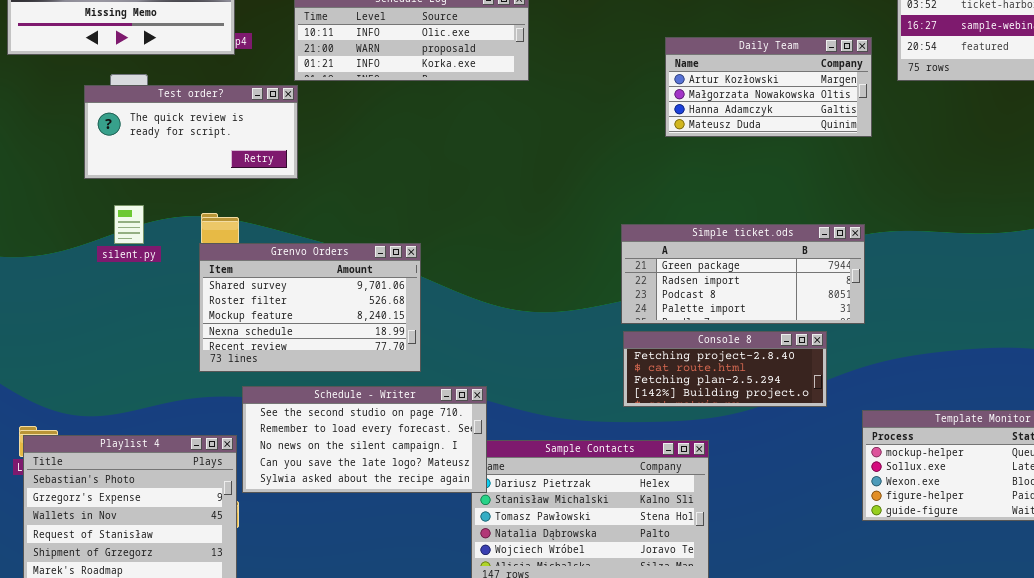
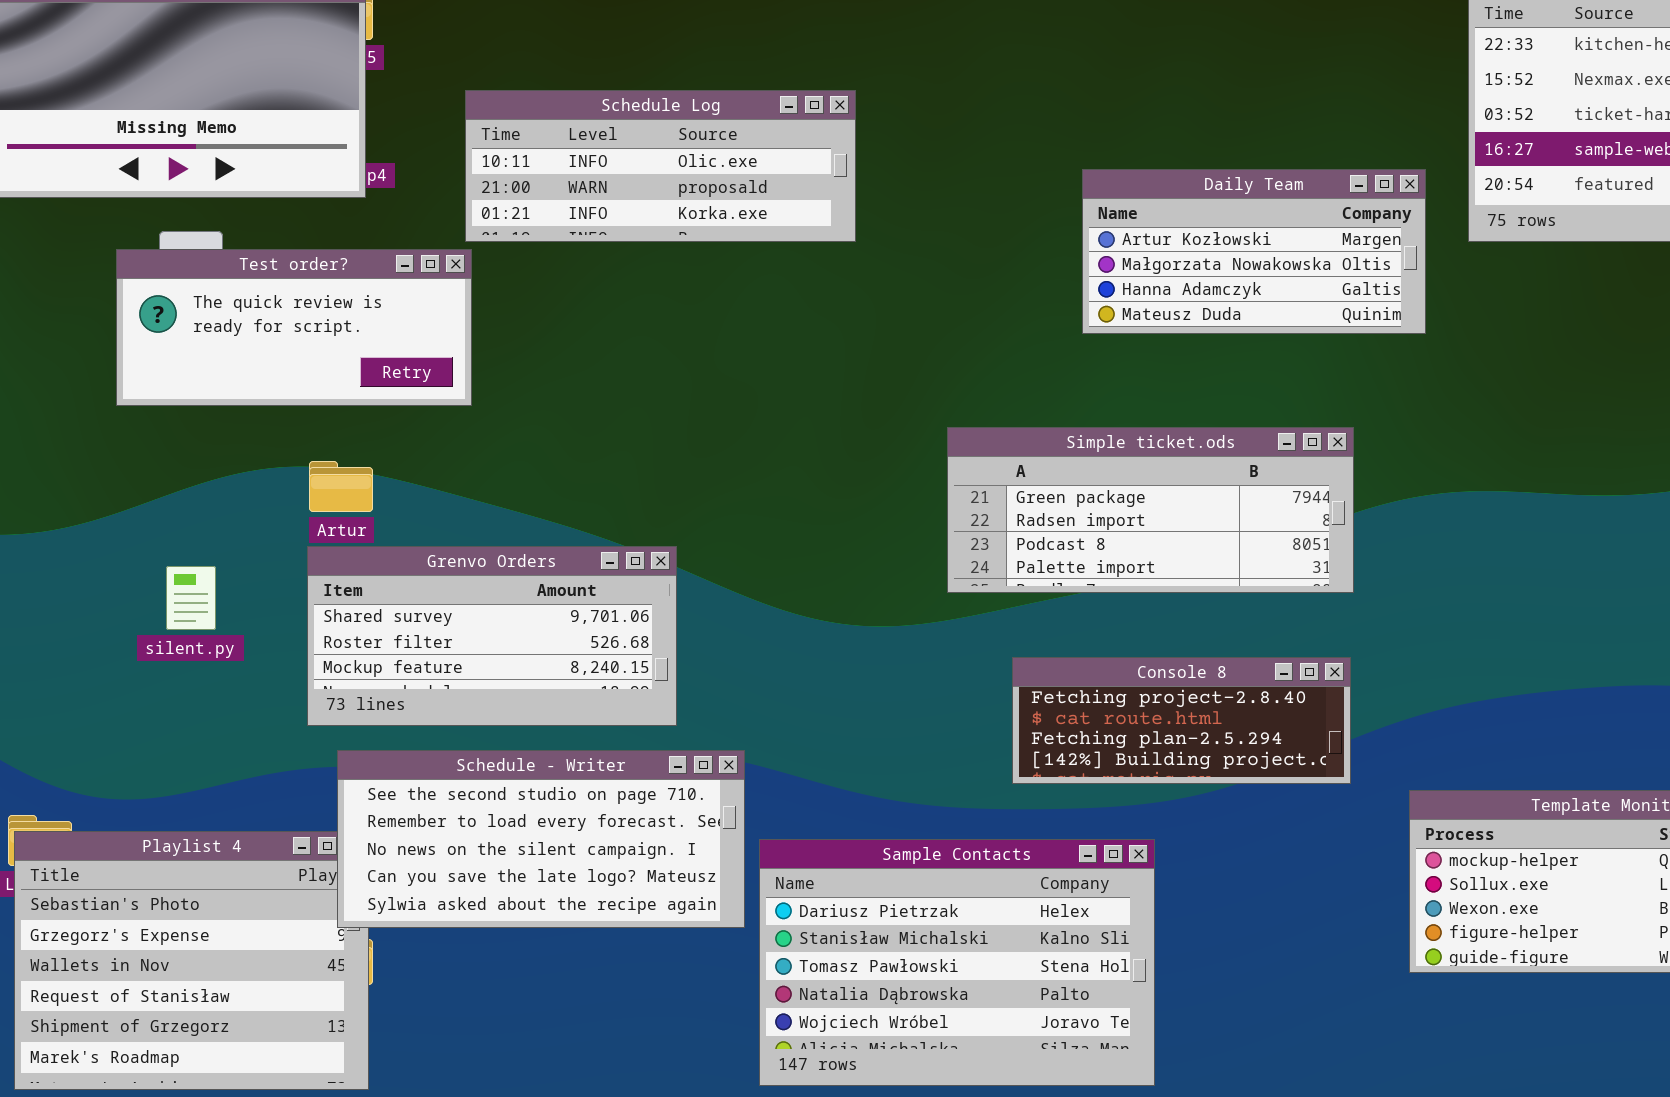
silent.py: [114,205,144,244] -> [166,566,216,630], moved
Simple ticket.ods: [621,224,865,324] -> [947,427,1354,593], moved
Grenvo Orders: [199,243,421,372] -> [307,546,677,726], resized
Schedule - Writer: [242,386,487,493] -> [337,750,745,928], moved

